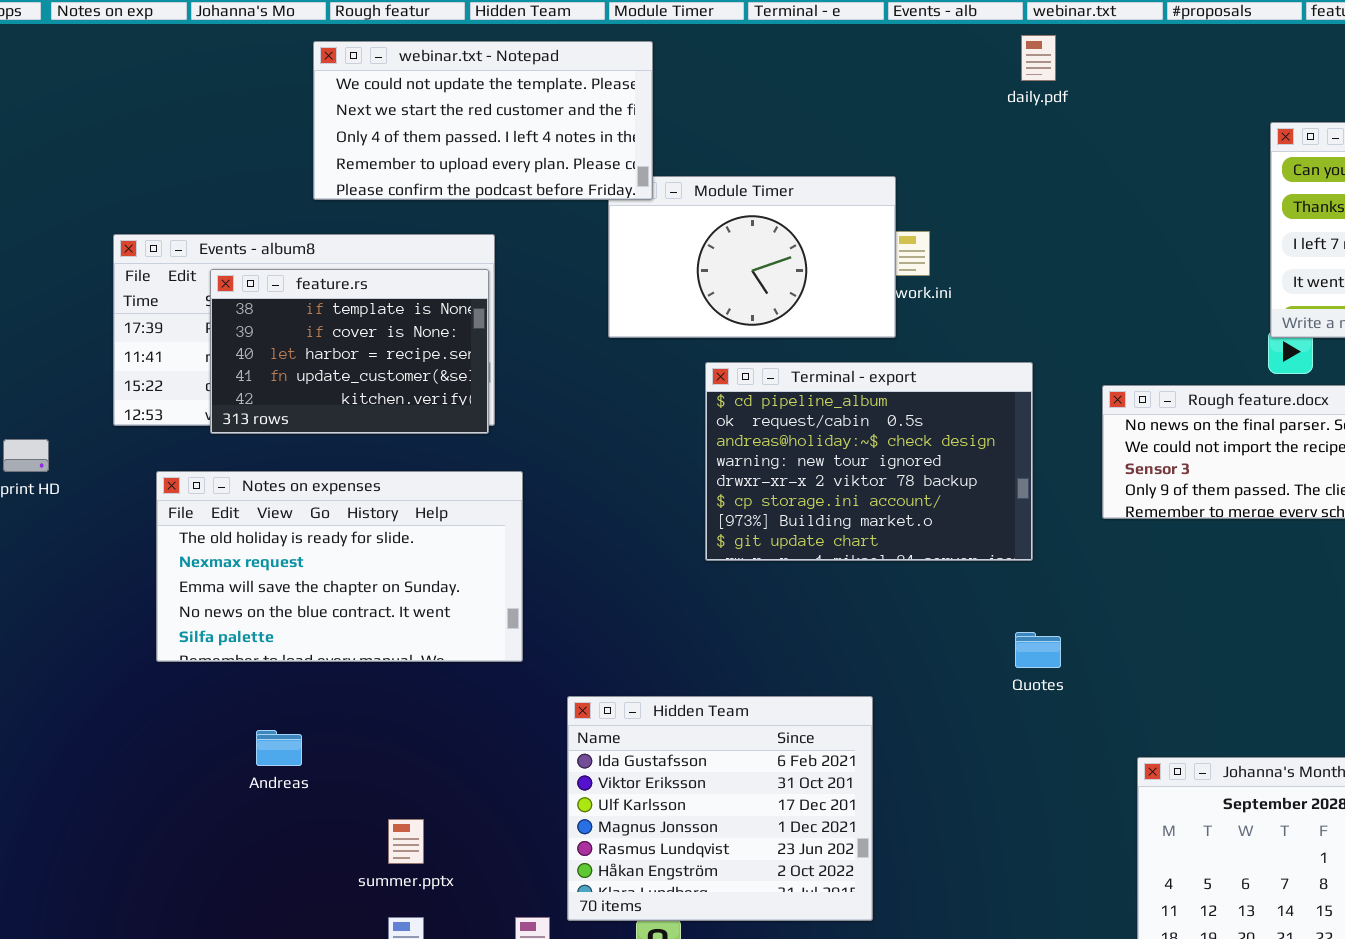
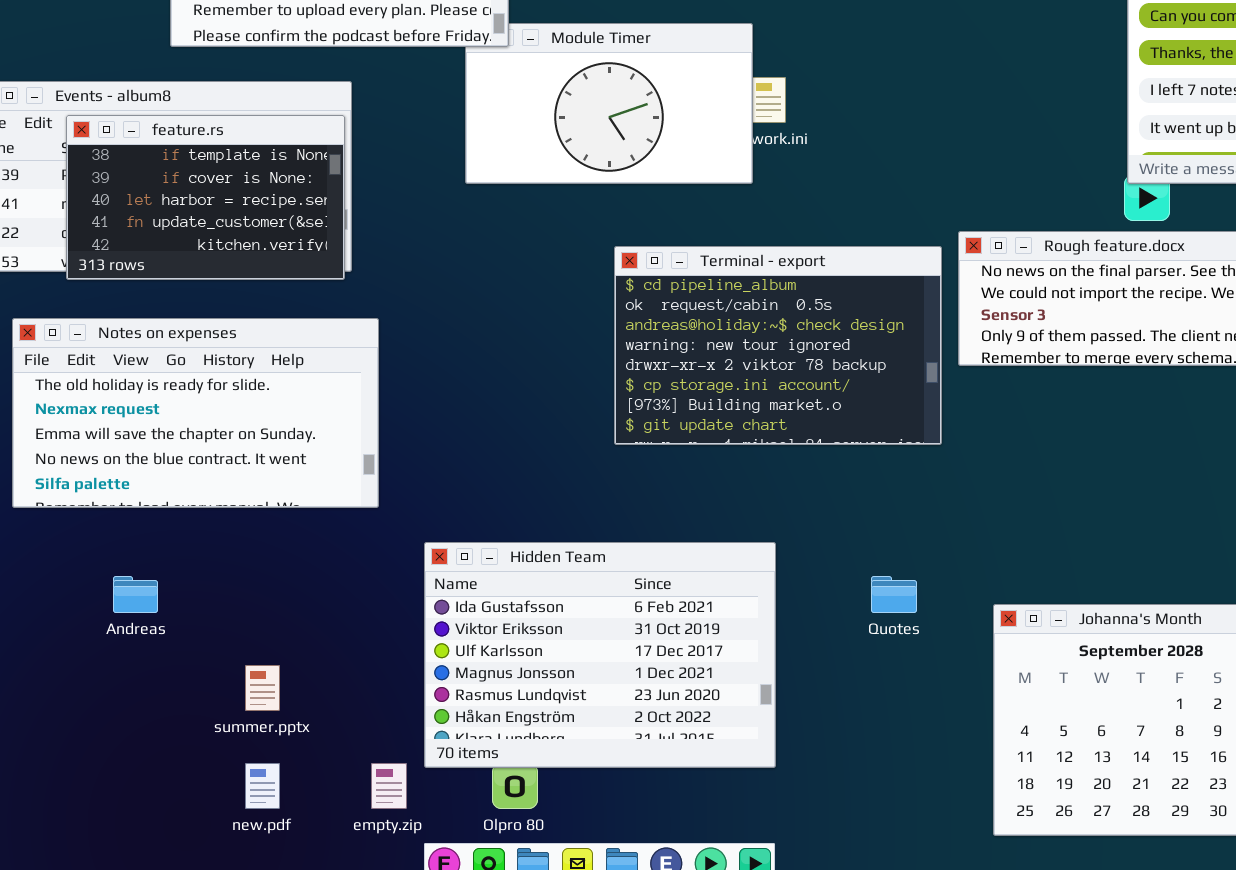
Terminal - export: [705,362,1033,561] -> [614,246,942,445], moved
Quotes: [1015,632,1061,668] -> [871,576,917,613], moved
Hidden Team: [567,696,873,921] -> [424,542,776,768], resized

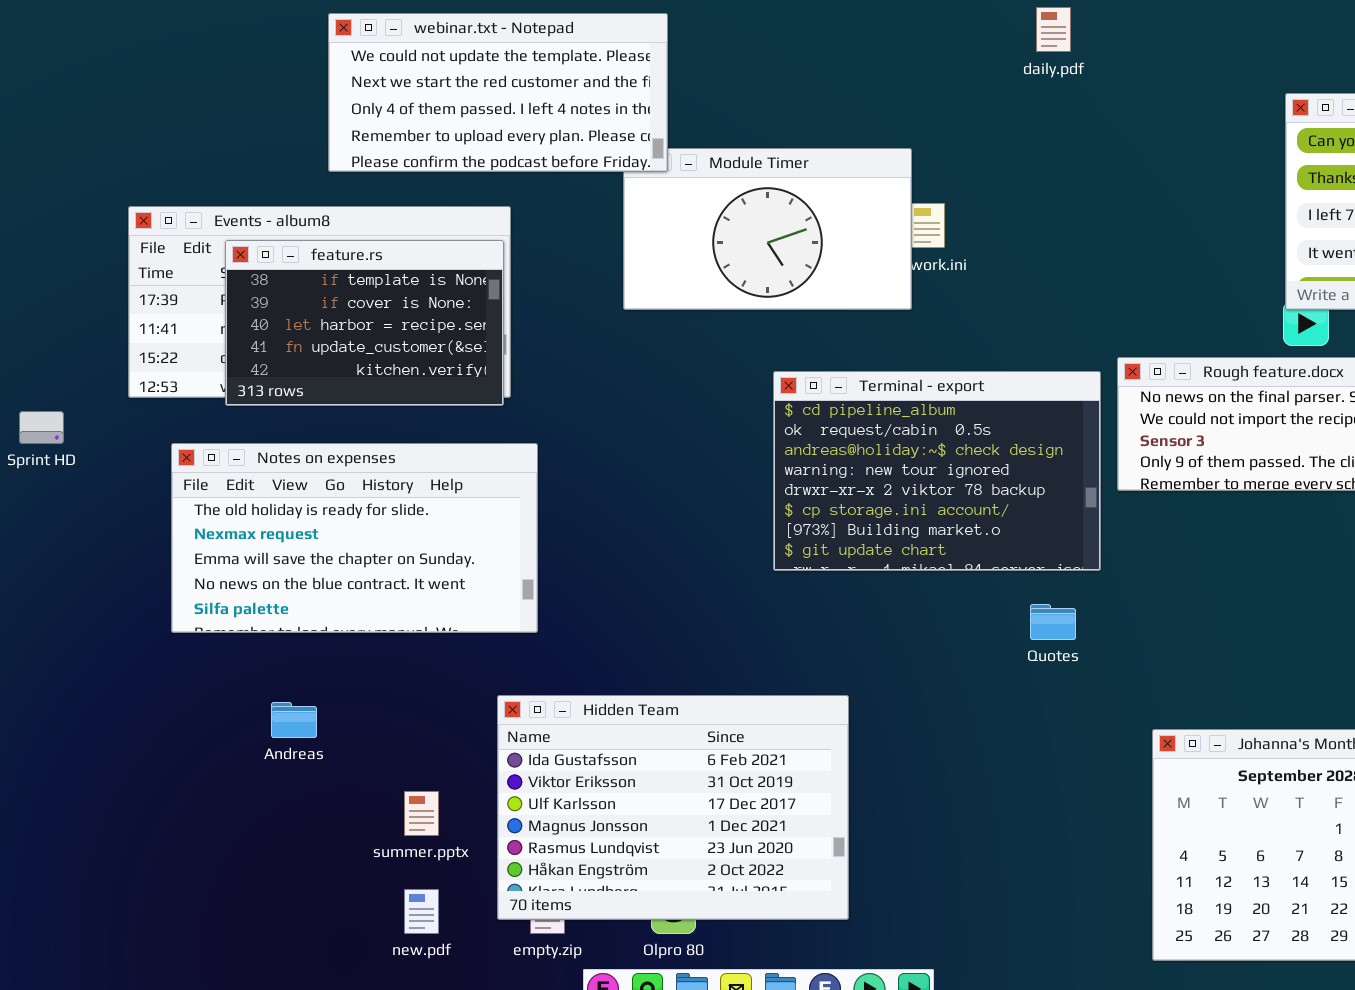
Hidden Team: [424,542,776,768] -> [497,695,849,920], moved
Quotes: [871,576,917,613] -> [1030,604,1076,640], moved

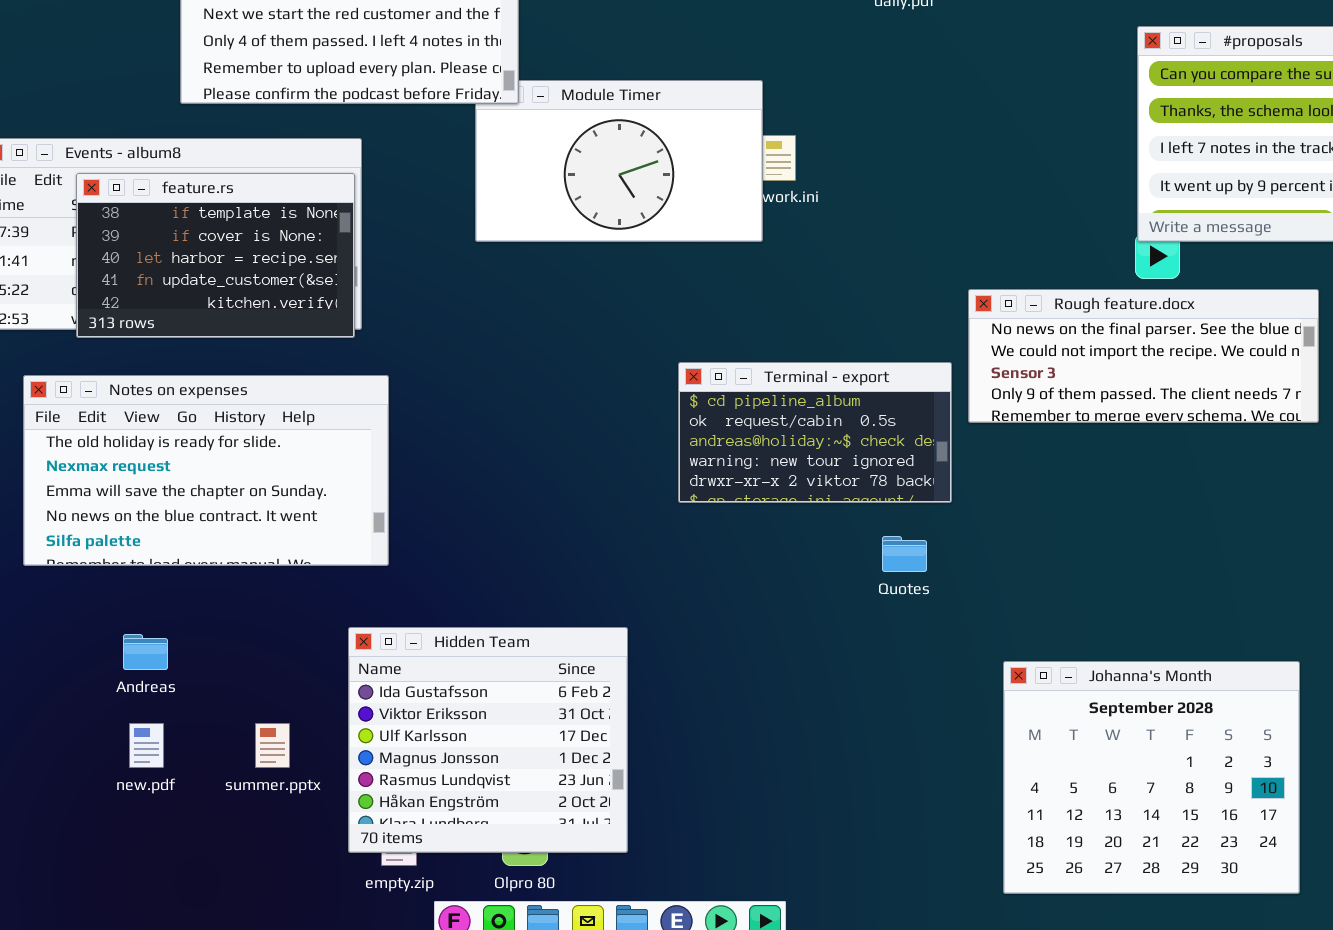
Terminal - export: [773,371,1101,571] -> [678,362,952,503], resized
Hidden Team: [497,695,849,920] -> [348,627,628,853], resized
new.pdf: [404,889,439,934] -> [129,723,164,768], moved

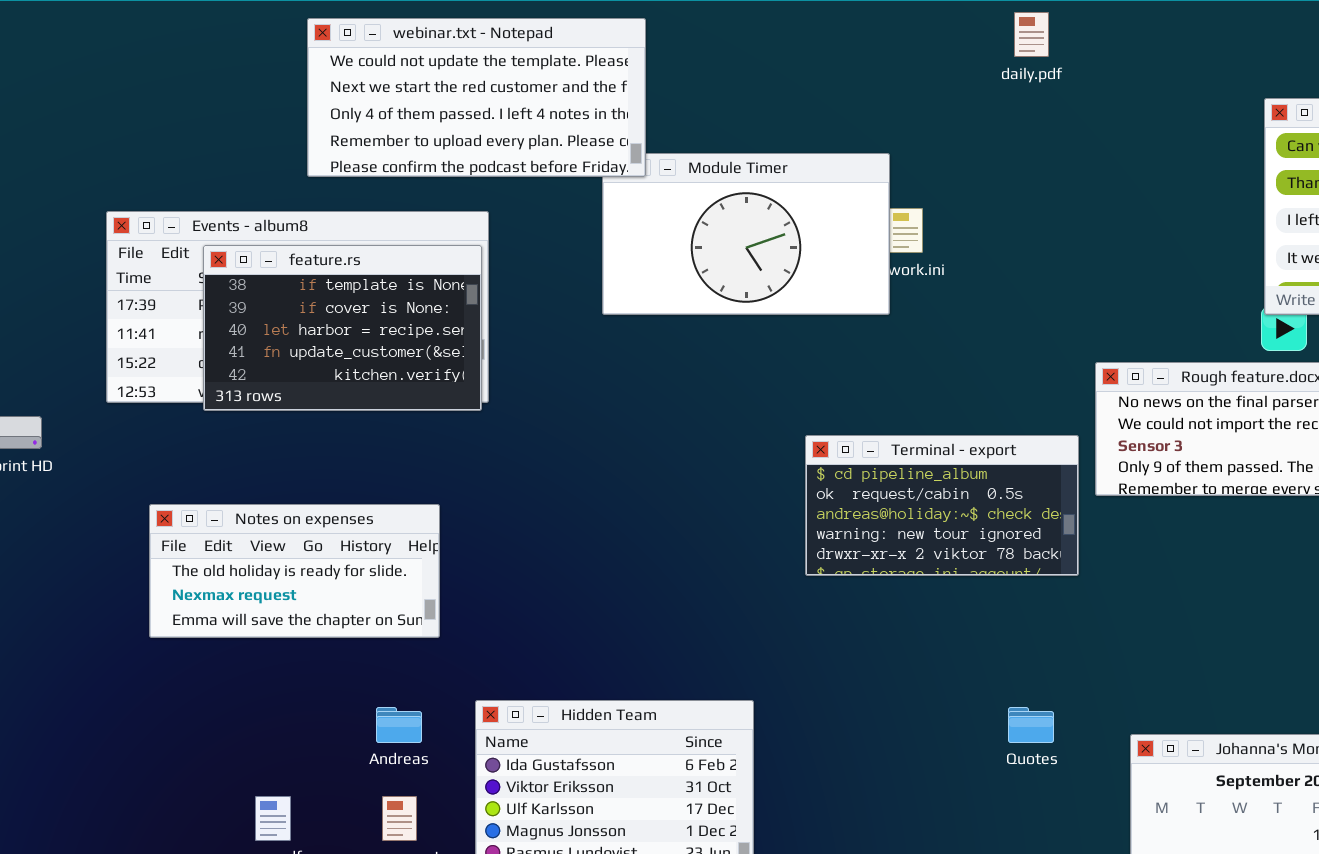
Notes on expenses: [23,375,389,566] -> [149,504,440,638], resized
Quotes: [882,536,927,572] -> [1008,707,1054,743], moved
Andreas: [123,634,168,670] -> [376,707,422,743], moved

